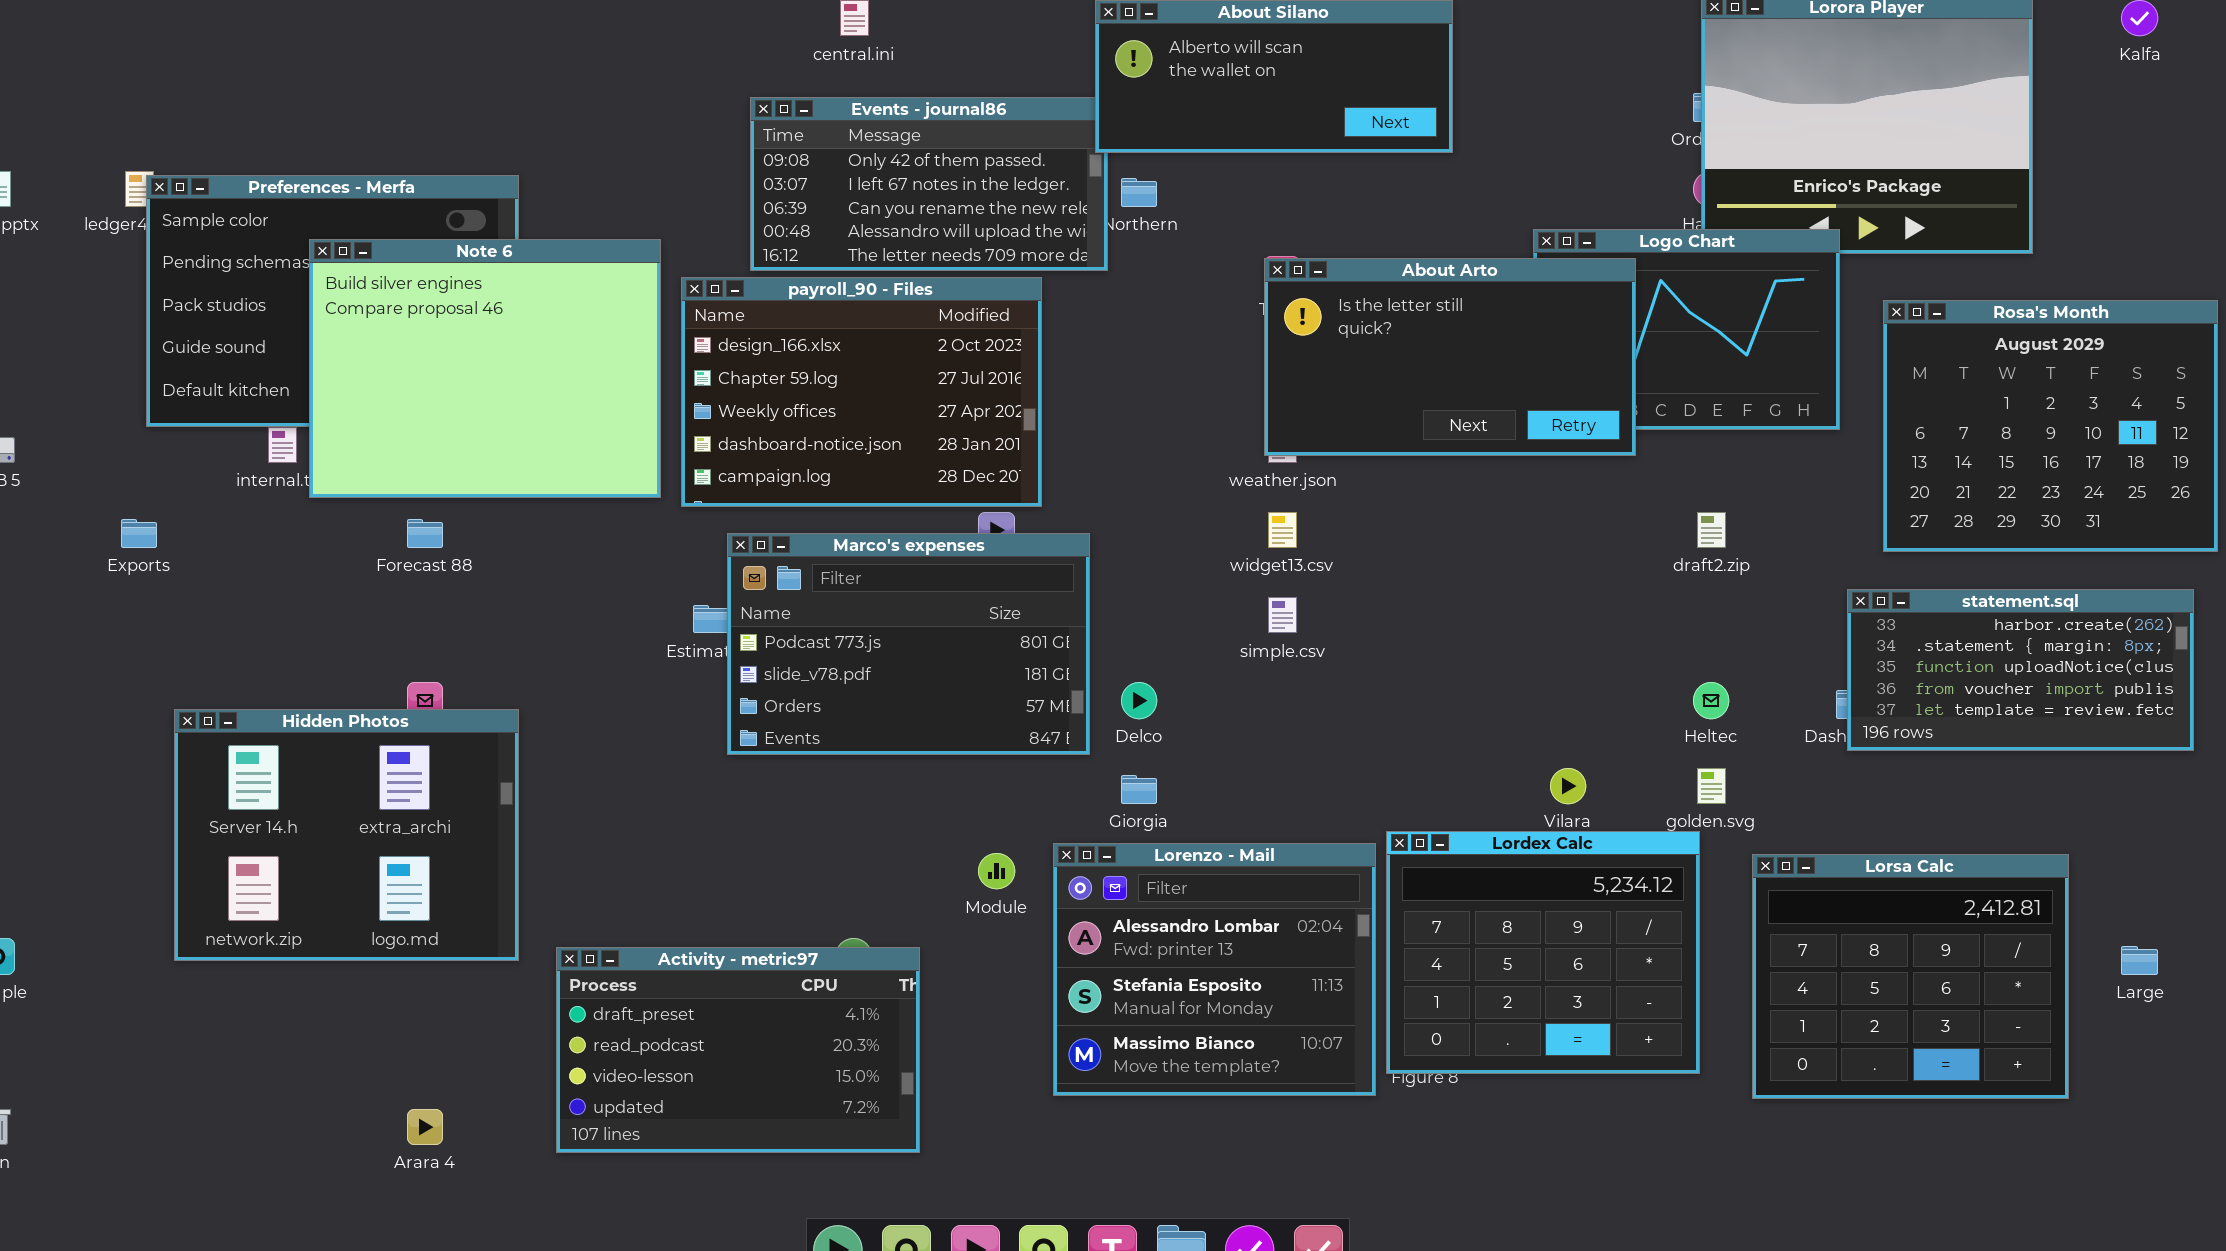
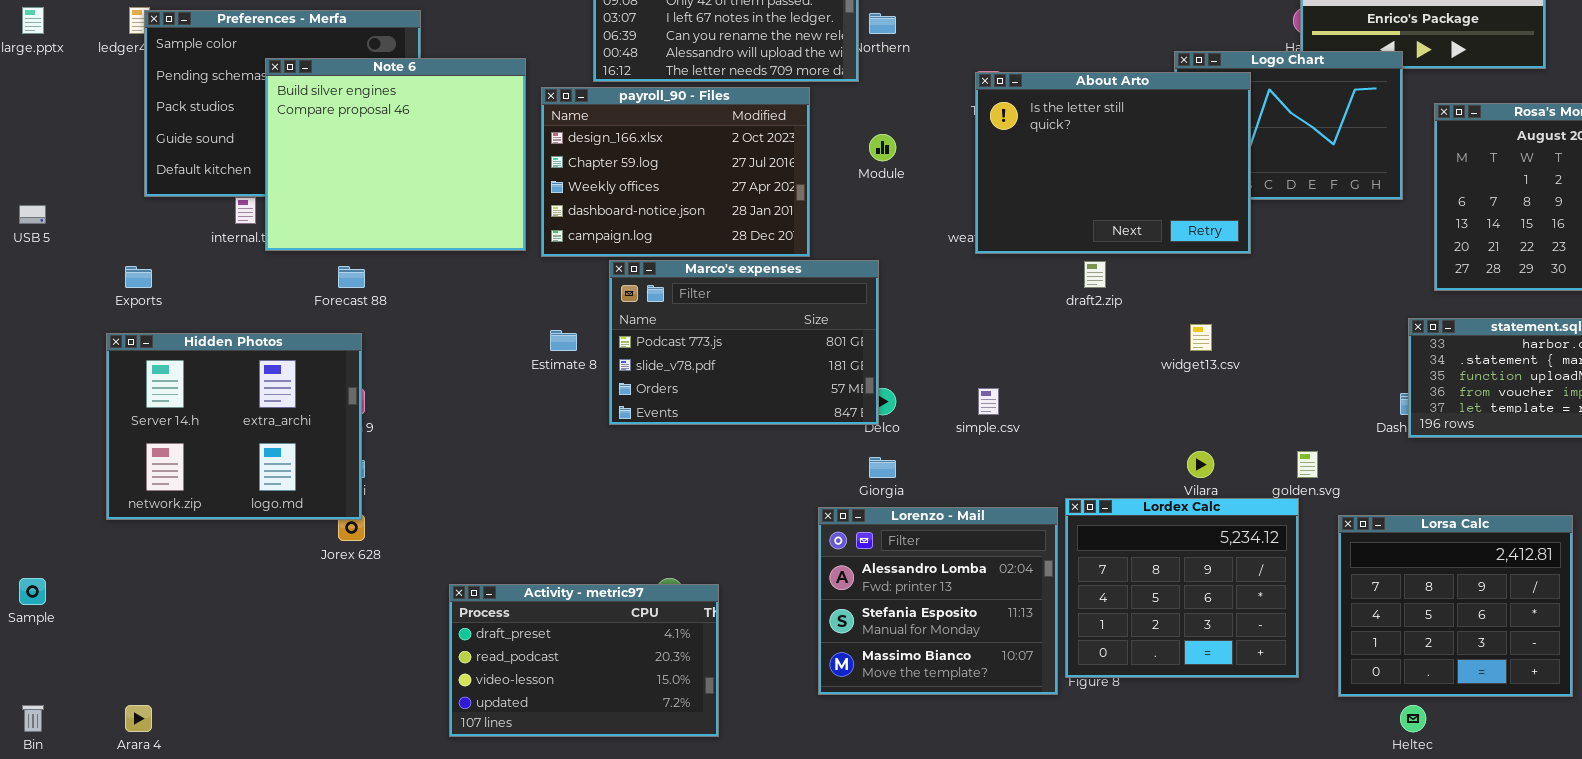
About Arto: [1264,258,1636,456] -> [975,72,1251,254], resized
widget13.csv: [1268,512,1297,548] -> [1190,324,1212,351], moved
draft2.zip: [1697,512,1726,548] -> [1084,261,1106,288], moved
Marco's expenses: [727,533,1090,755] -> [609,260,879,425], moved
simple.csv: [1268,597,1297,633] -> [978,388,999,415], moved
Heltec: [1693,682,1729,719] -> [1400,705,1426,732], moved
Hidden Photos: [174,709,519,961] -> [106,333,362,520], moved
Module: [978,853,1015,889] -> [869,134,896,161], moved
Arara 4: [407,1109,443,1145] -> [125,705,152,732], moved

